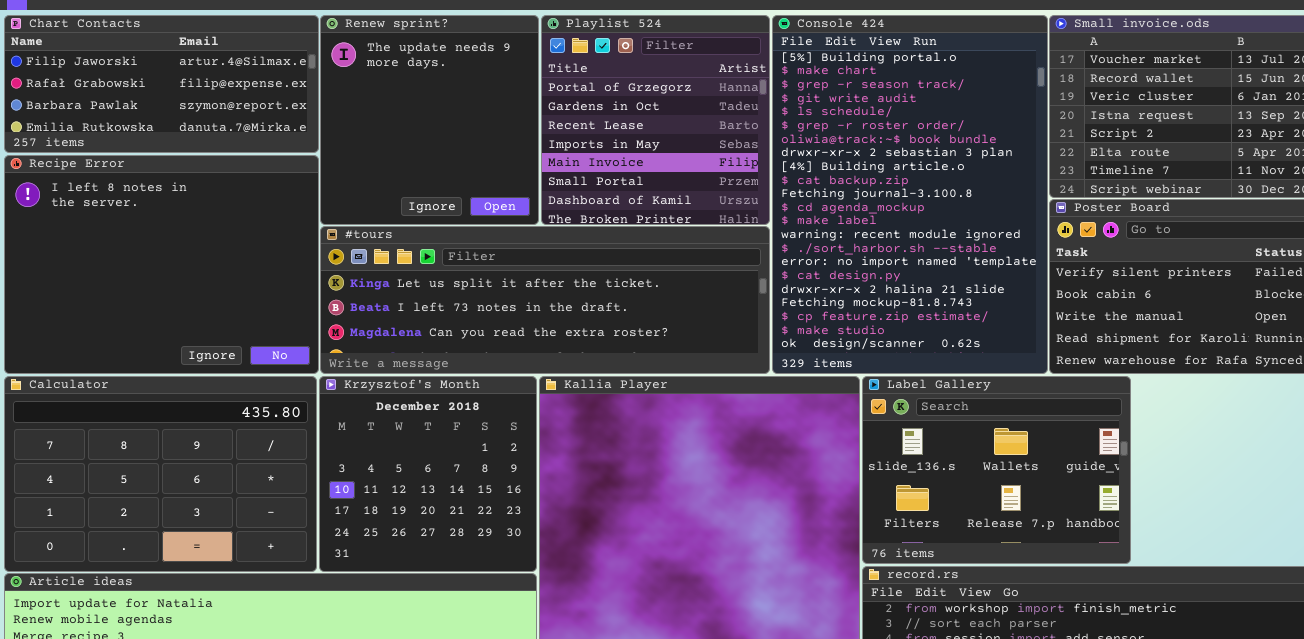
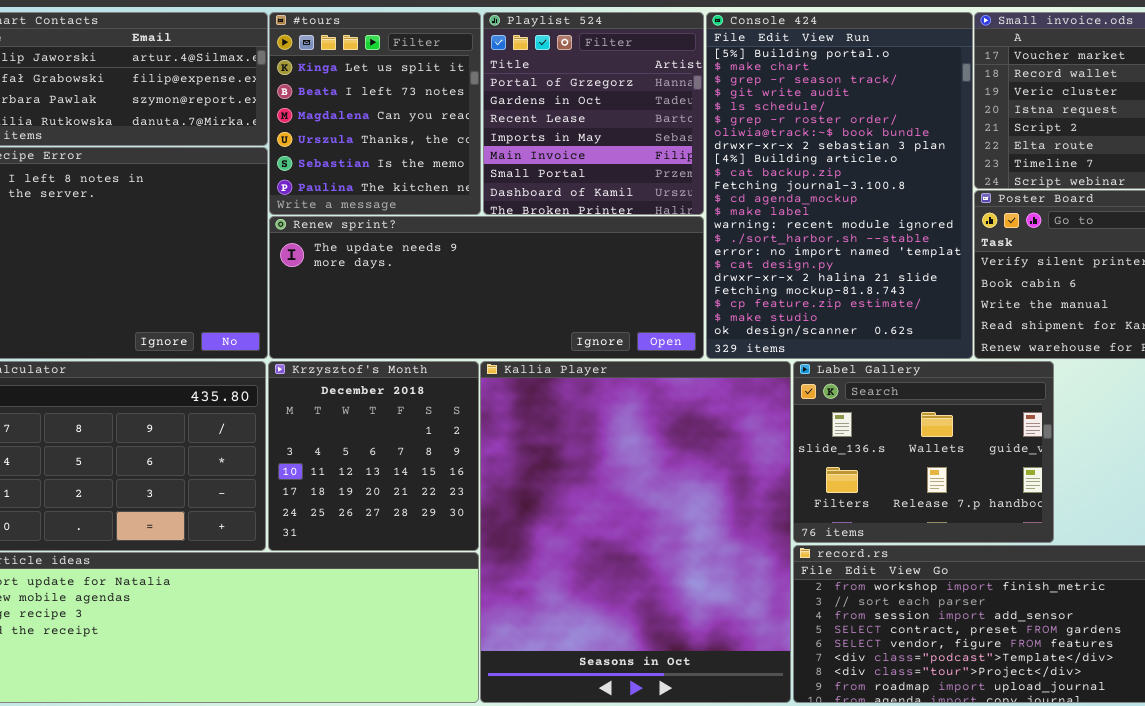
Renew sprint?: [320,15,539,225] -> [269,216,704,359], moved, resized
#tours: [320,226,770,374] -> [269,12,481,215], moved, resized

